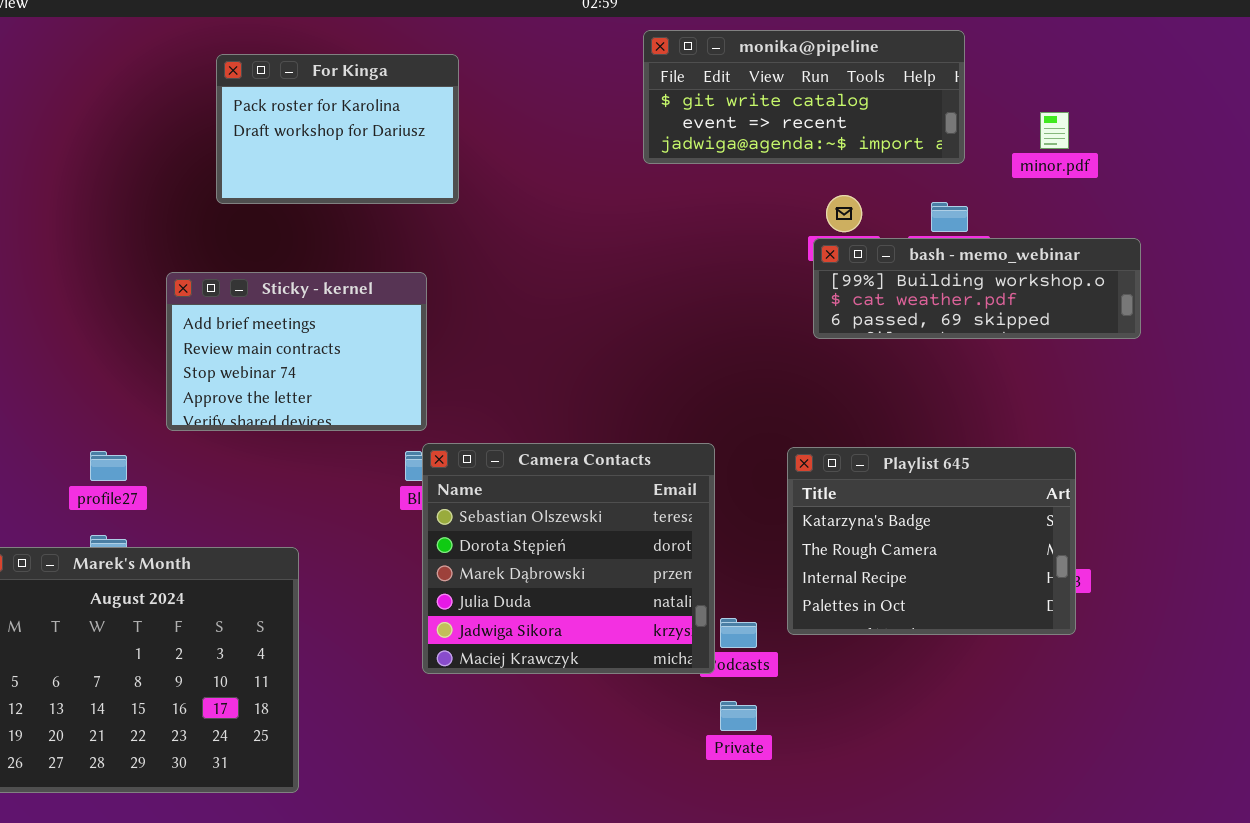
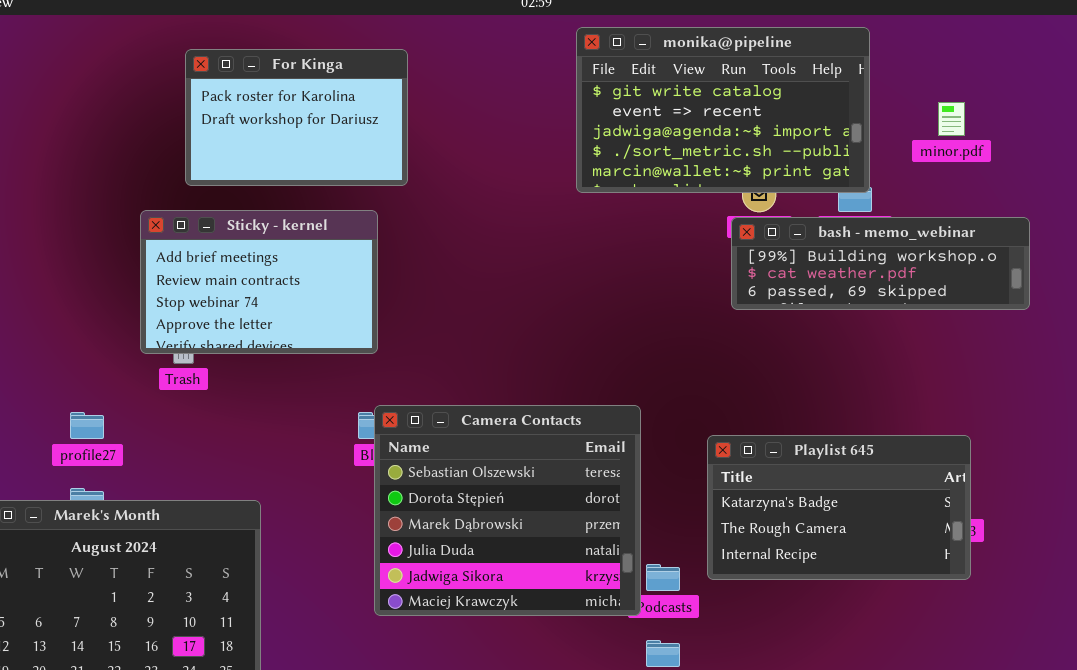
monika@pipeline: [643,30,965,164] -> [576,27,870,193], resized
Sticky - kernel: [166,272,427,431] -> [140,210,378,354], moved
Playlist 645: [787,447,1076,635] -> [707,435,971,580], resized

